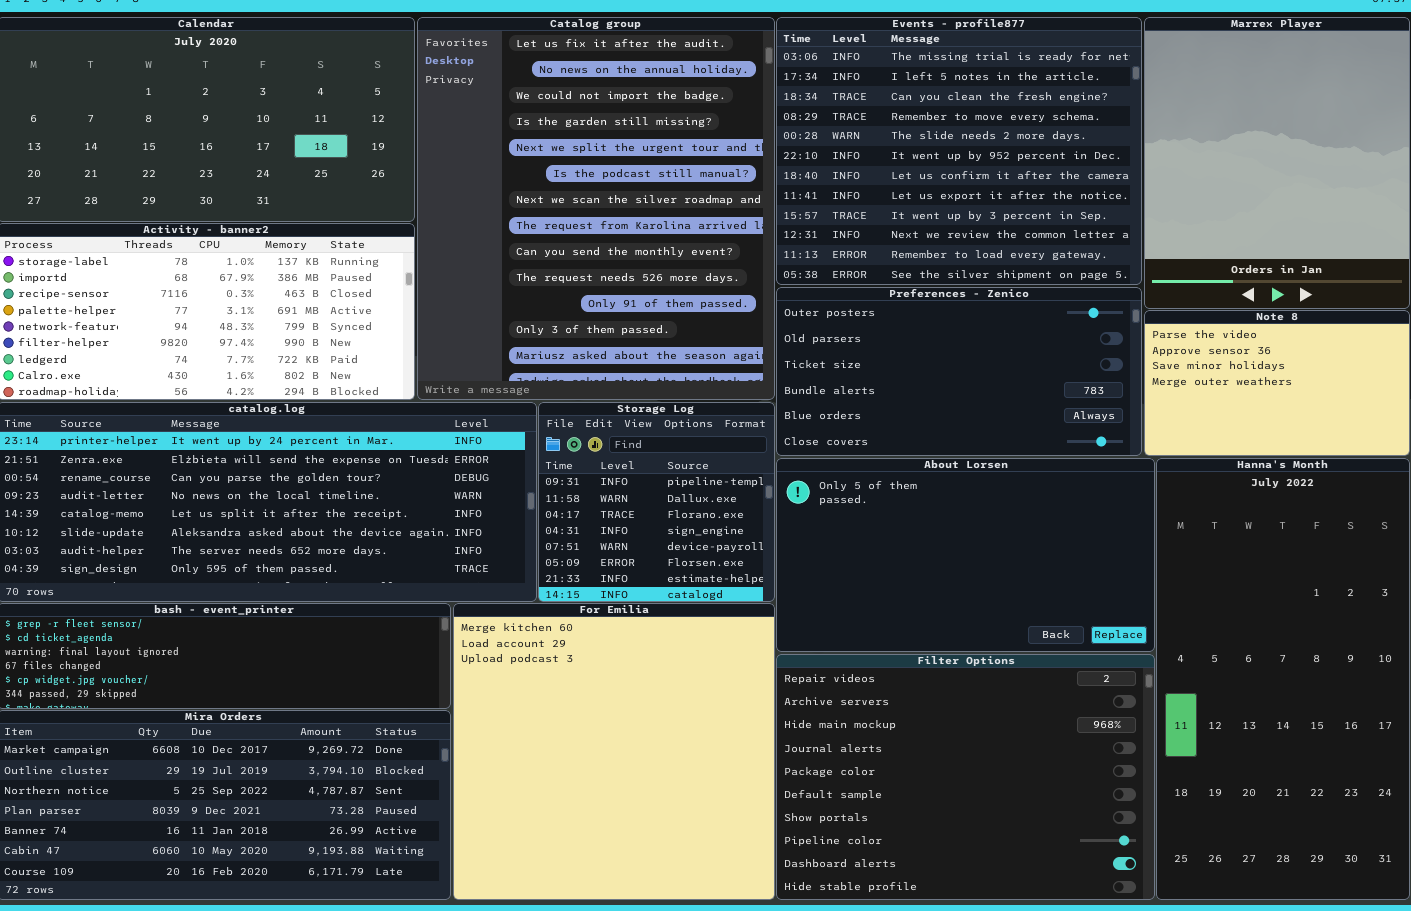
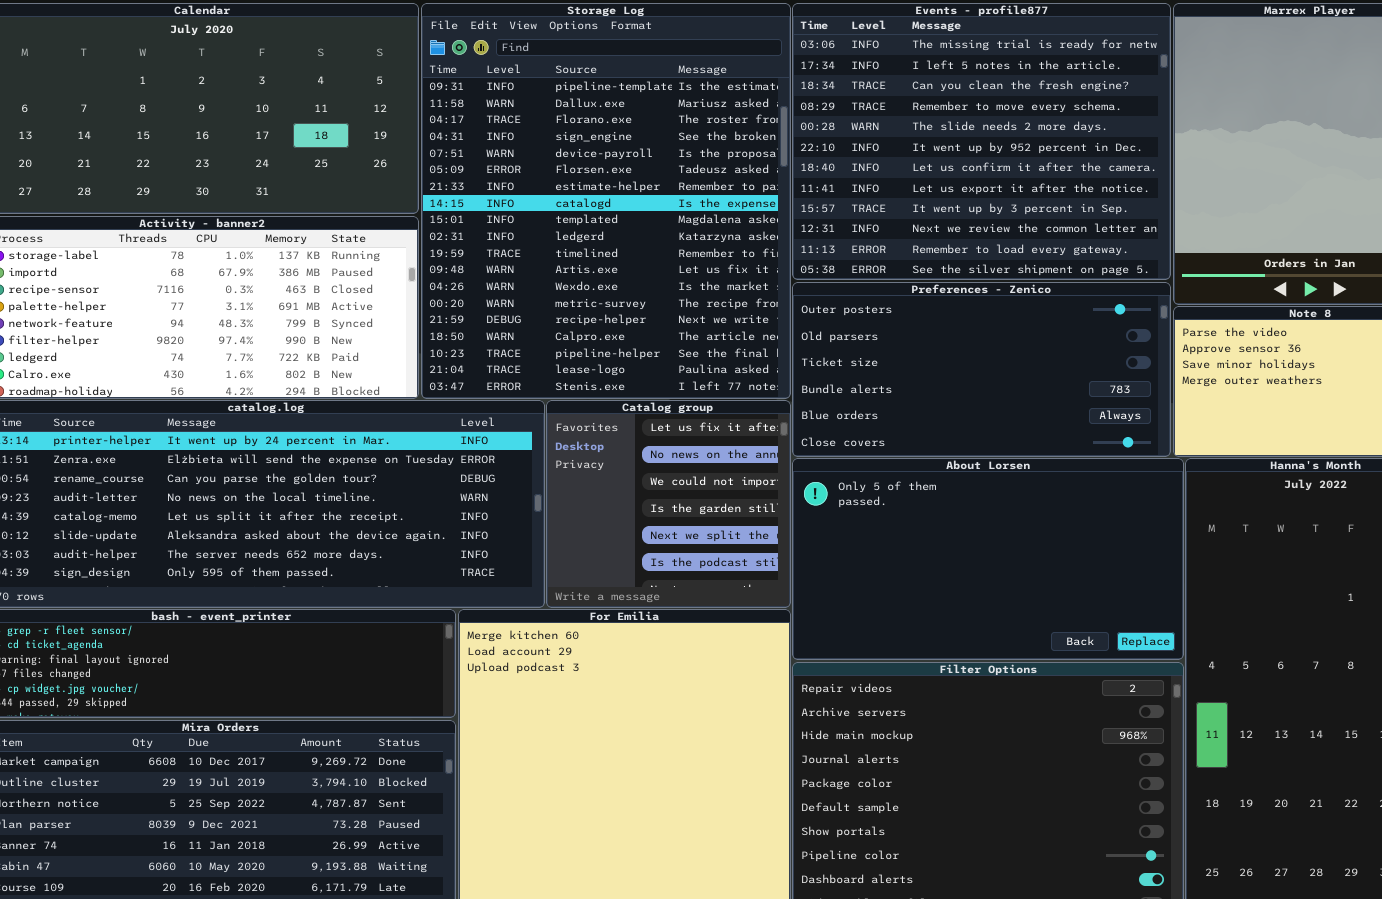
Catalog group: [417,17,775,400] -> [546,400,791,608], moved, resized
Storage Log: [538,402,775,602] -> [421,3,791,399], moved, resized

